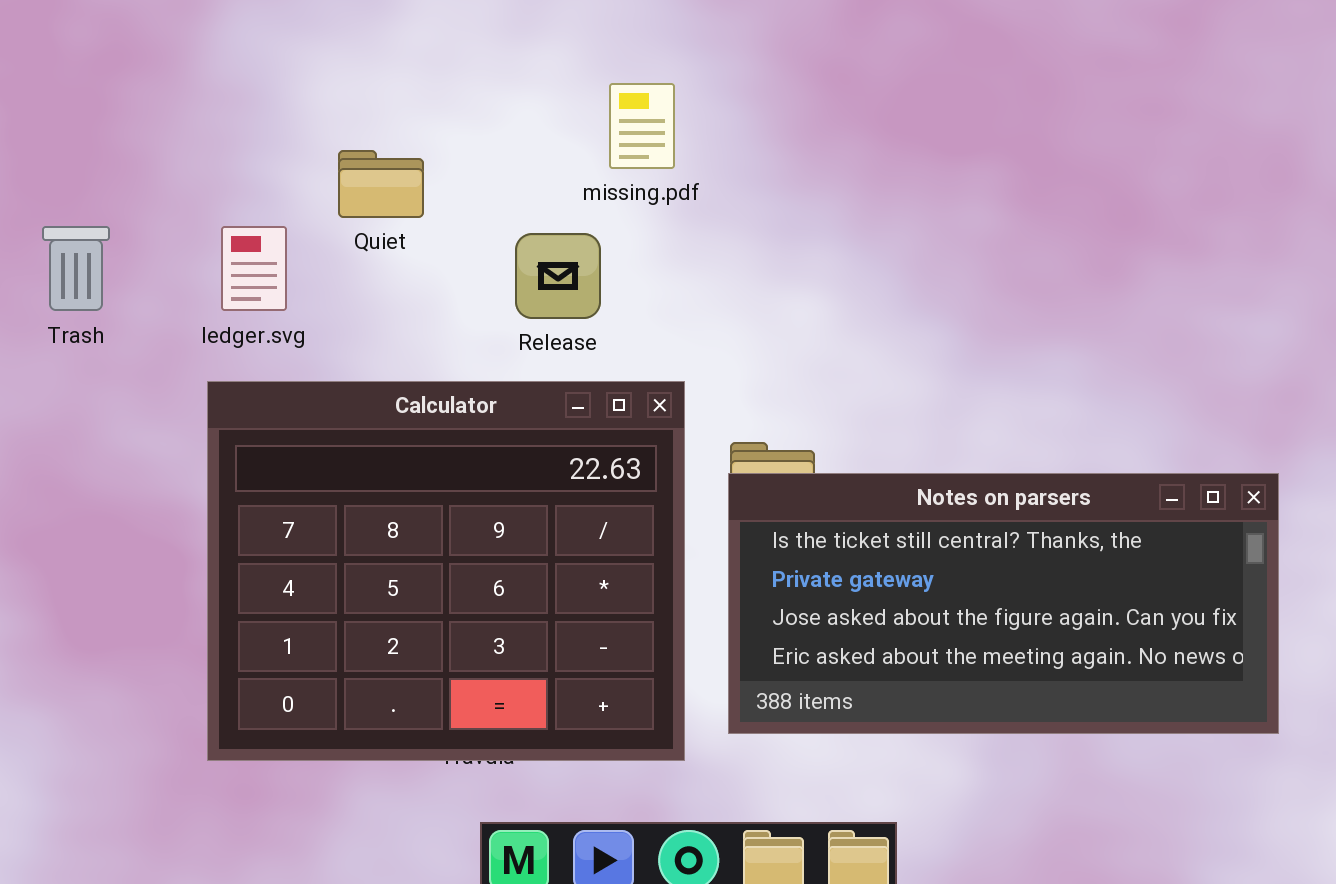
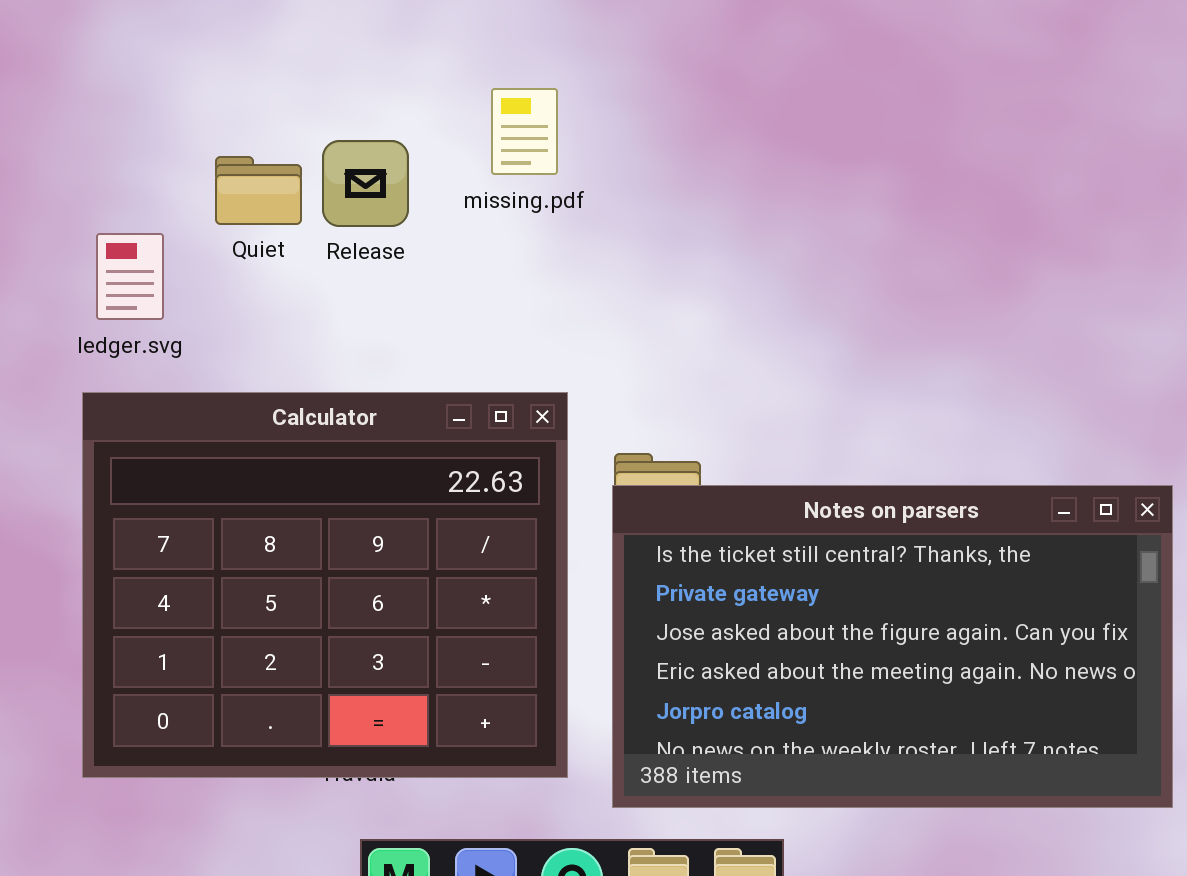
Release: [515,233,601,319] -> [322,140,409,227], moved
Notes on parsers: [728,473,1279,734] -> [612,485,1173,808], resized

